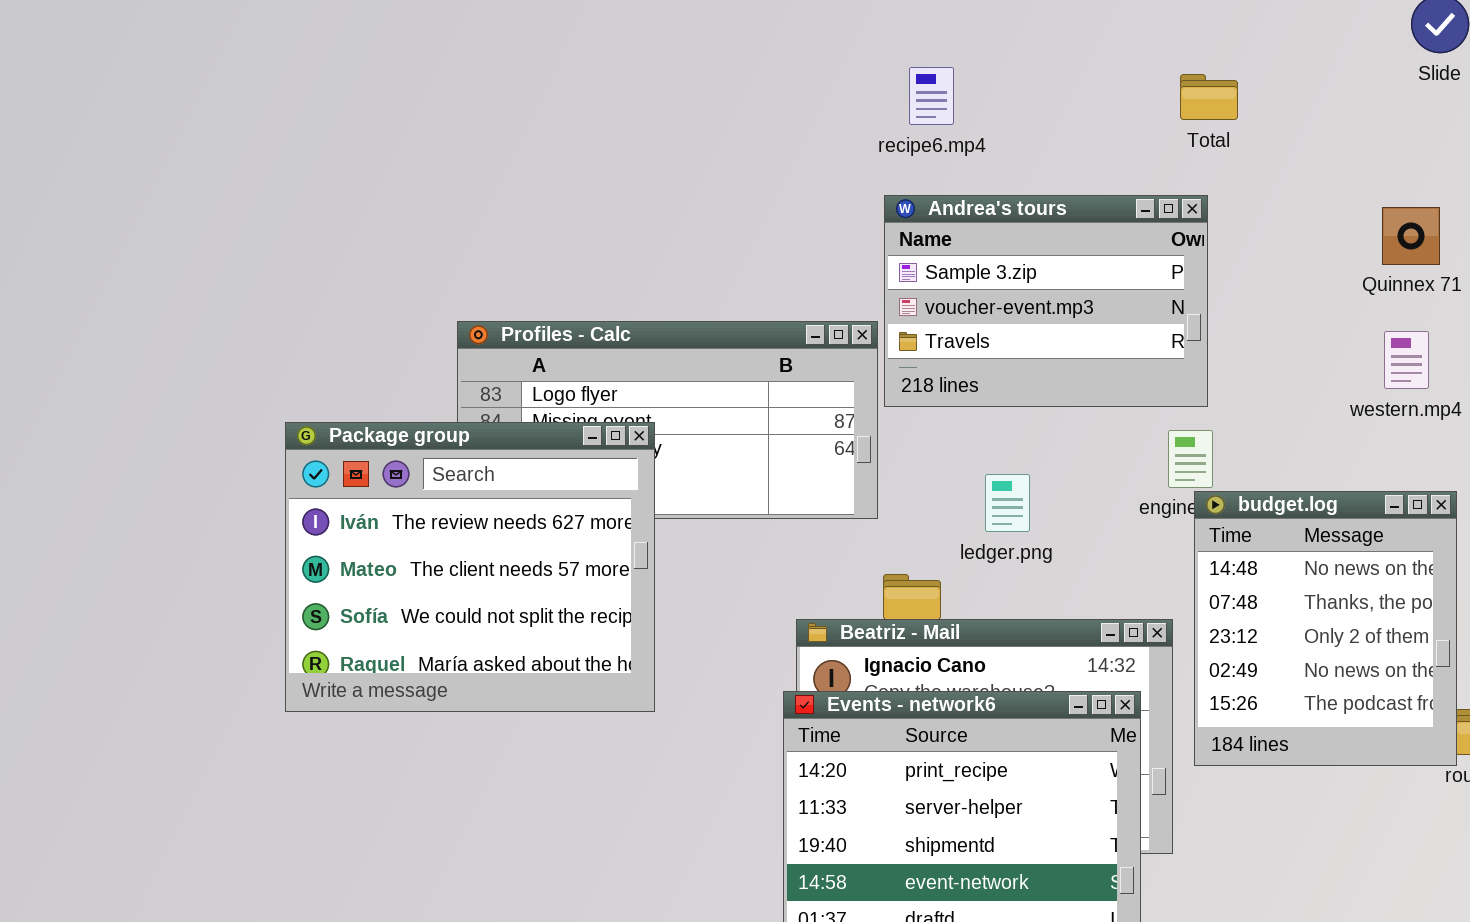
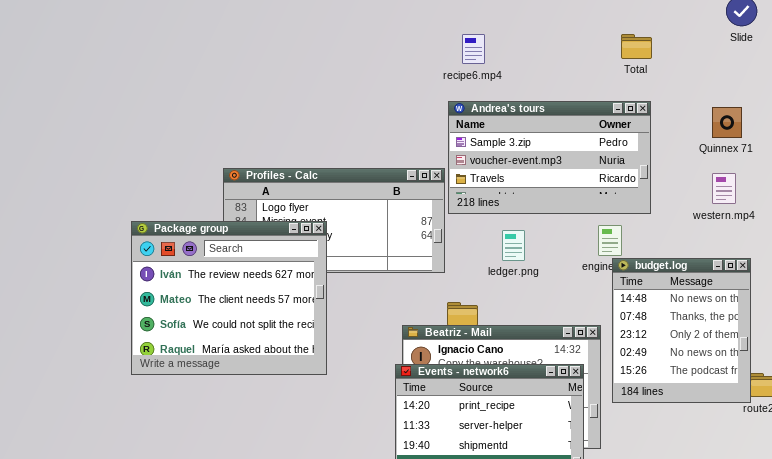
Total: [1180,74,1238,120] -> [621,34,652,59], moved
Andrea's tours: [884,195,1208,407] -> [448,101,651,214], resized
ledger.png: [985,474,1030,532] -> [502,230,525,261], moved

